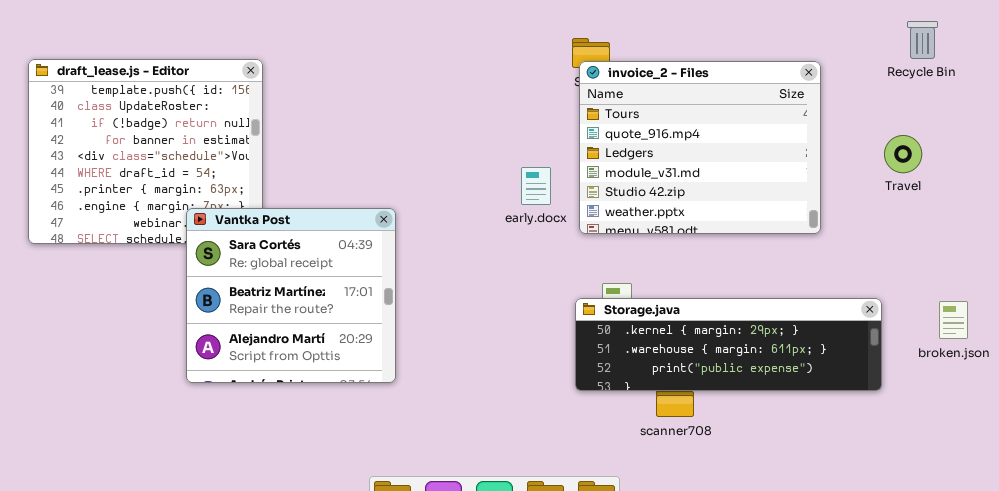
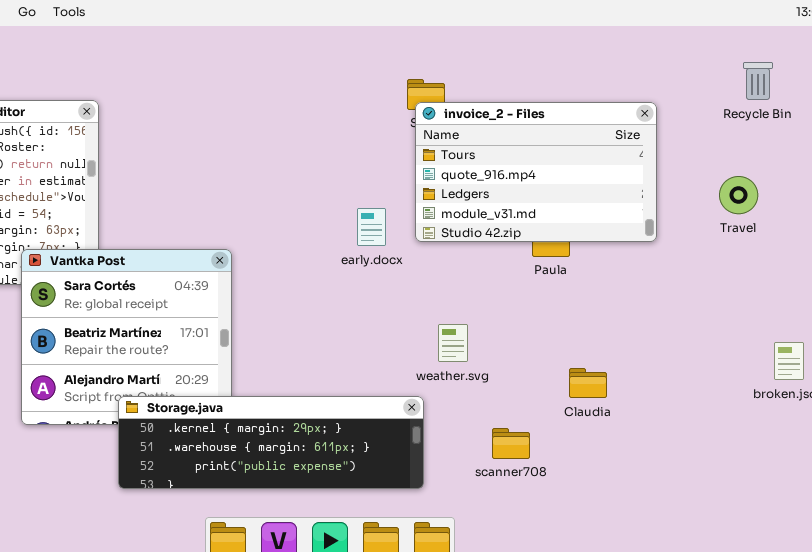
invoice_2 - Files: [579,61,821,234] -> [415,102,657,242], resized
Storage.java: [575,298,882,391] -> [118,396,424,489], moved

